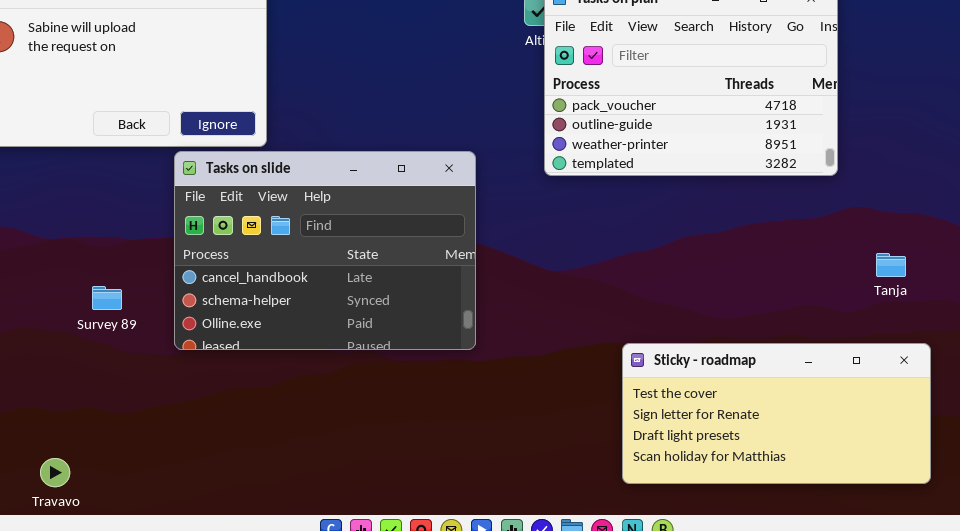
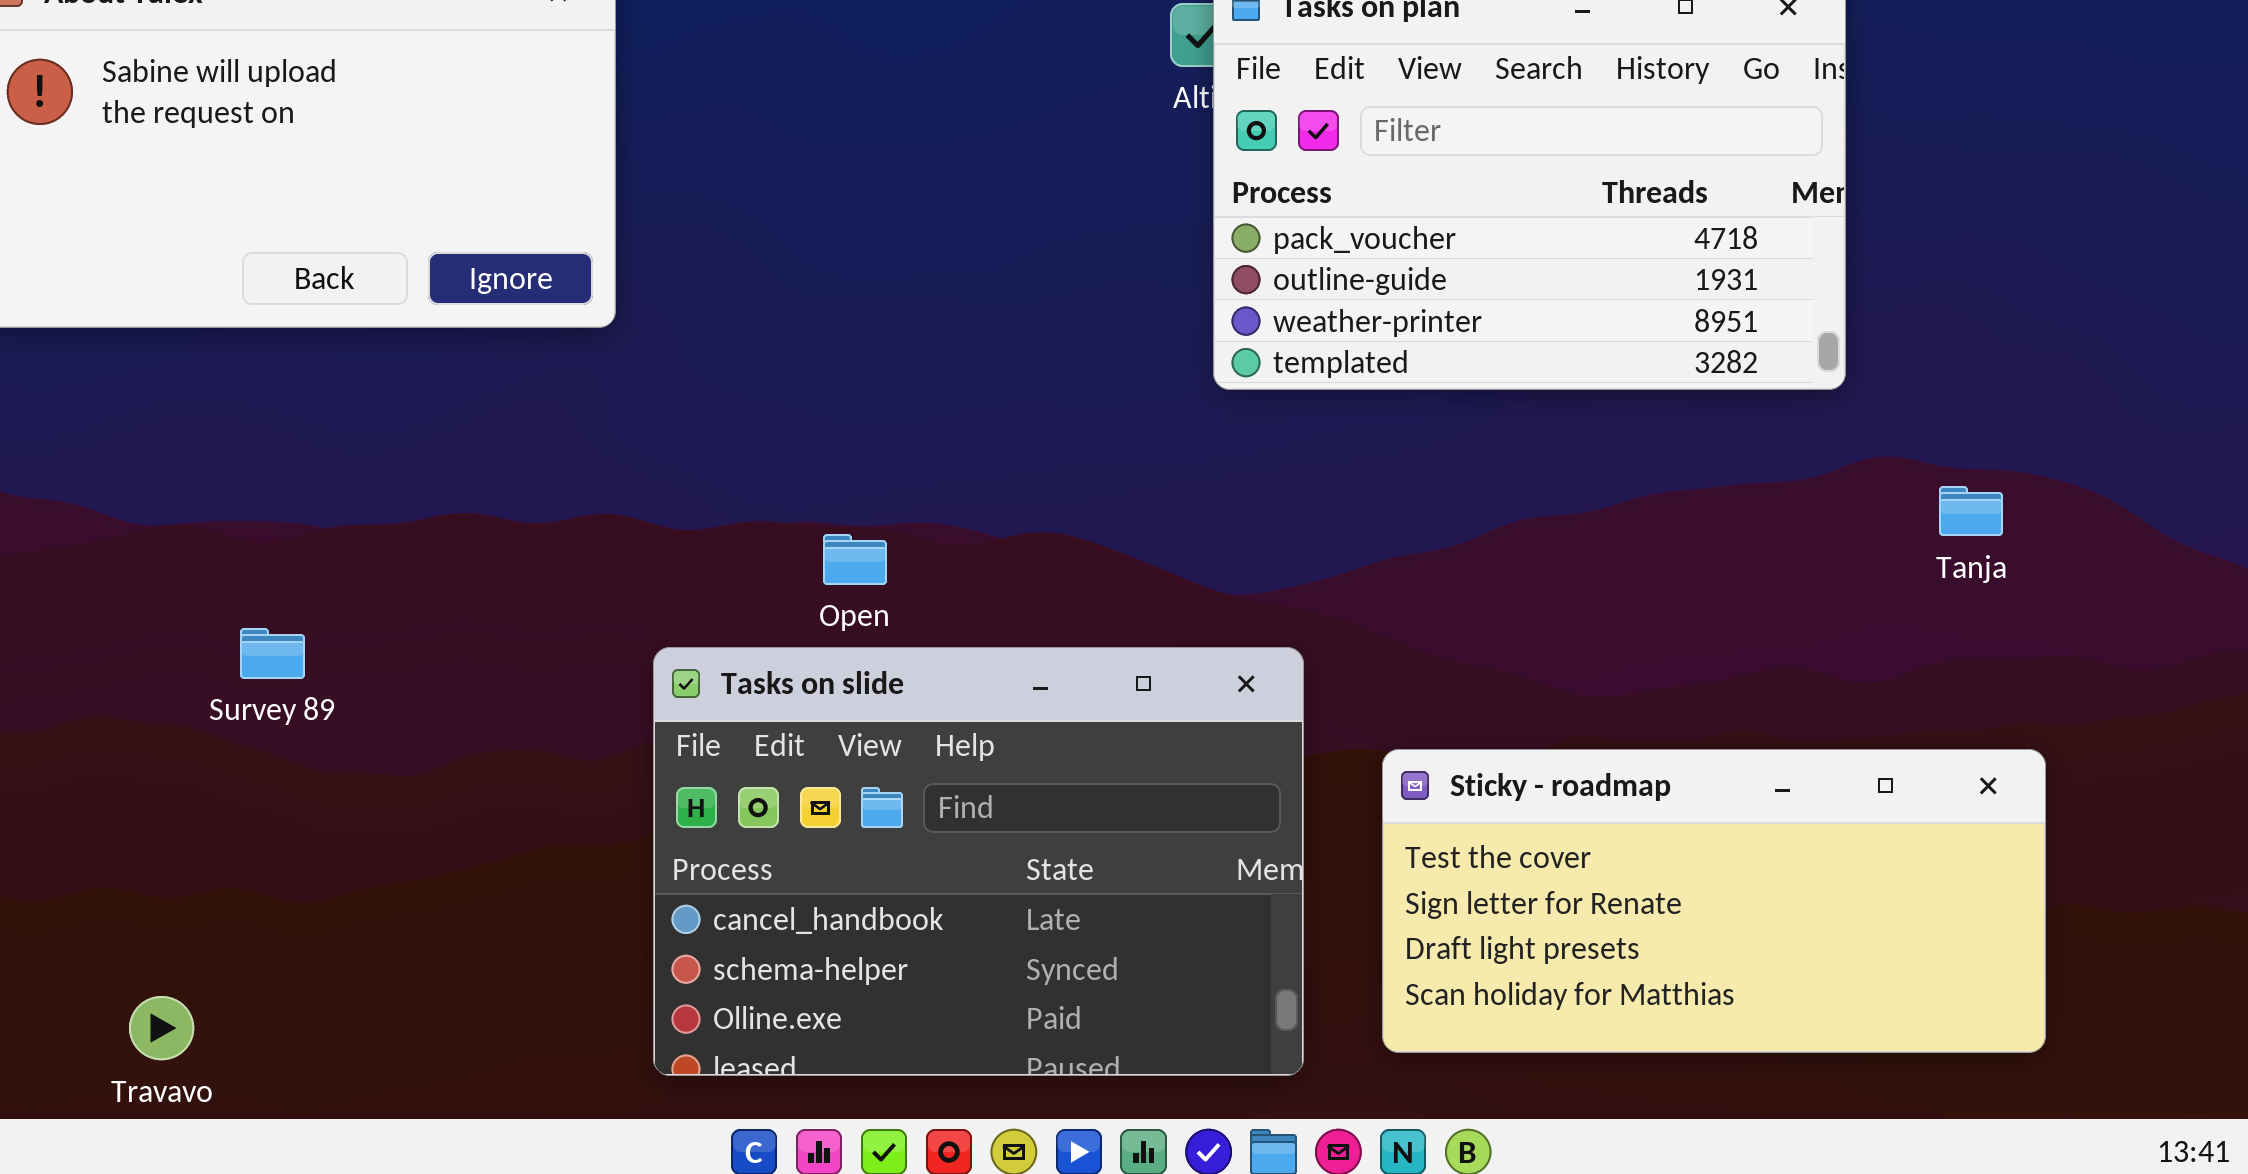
Tasks on slide: [174,151,476,350] -> [653,647,1304,1076], moved
Tanja: [876,253,906,277] -> [1939,486,2003,536], moved

